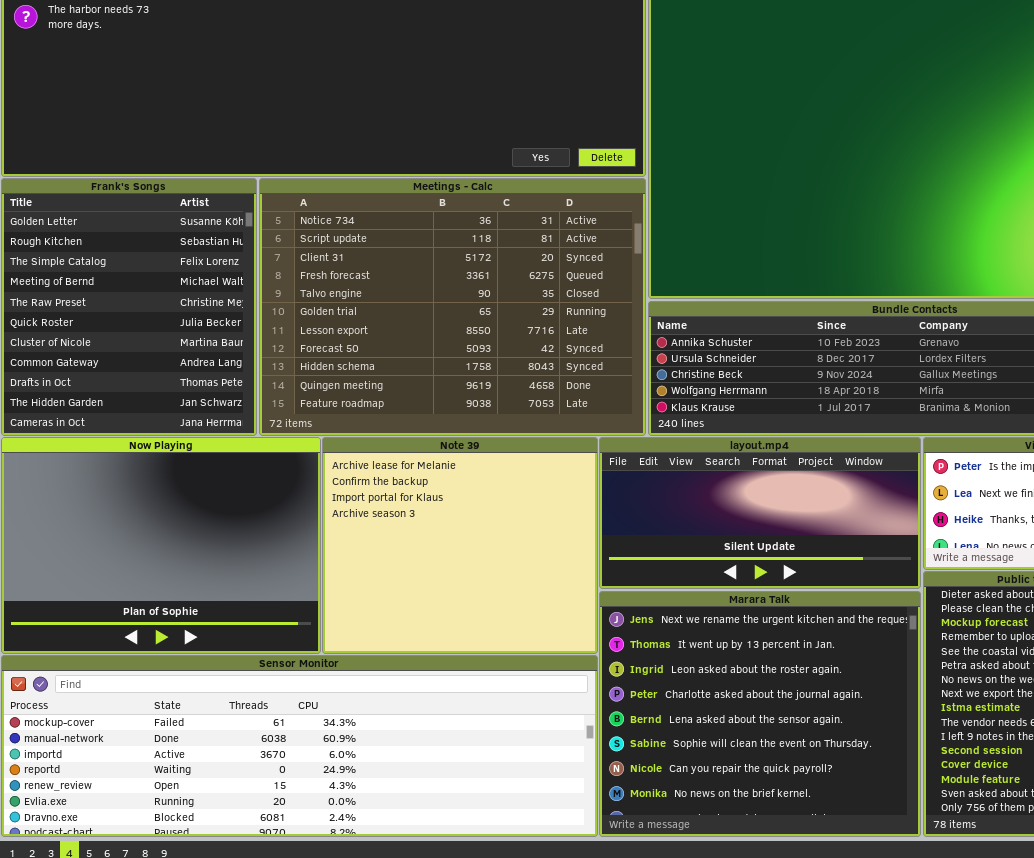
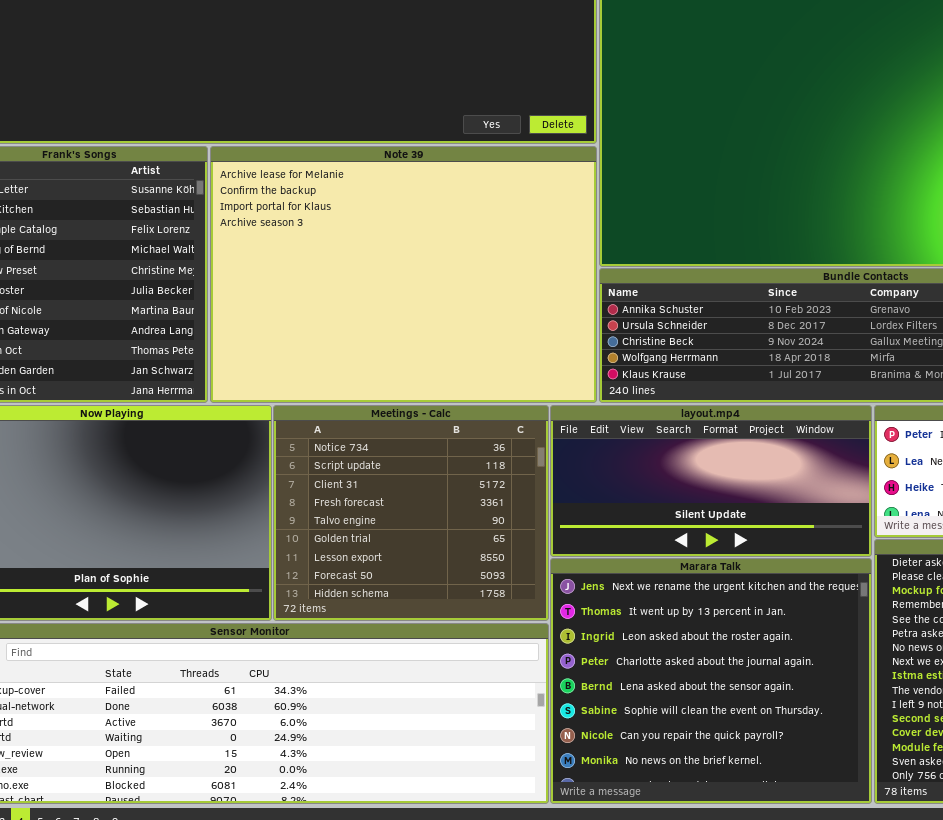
Meetings - Calc: [259,178,646,436] -> [273,405,549,621], moved, resized
Note 39: [322,437,598,654] -> [210,146,597,403], moved, resized

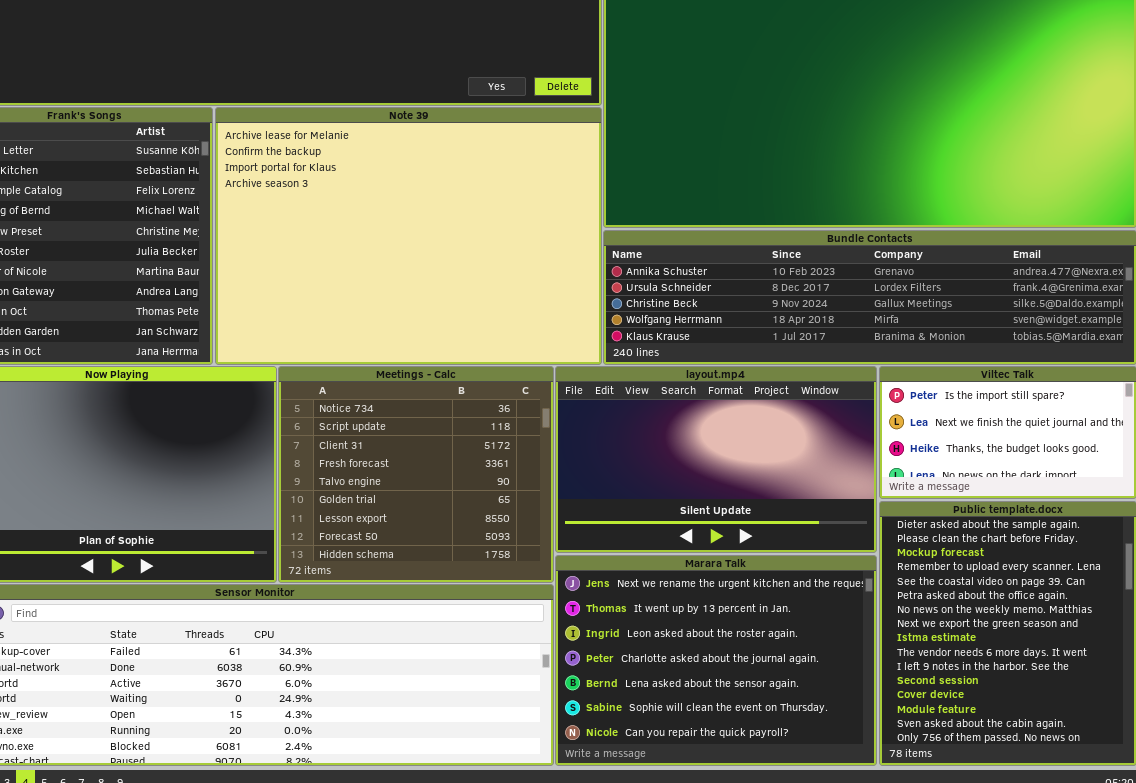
layout.mp4: [550,405,872,557] -> [555,366,877,553], resized
Marara Talk: [550,558,872,804] -> [555,555,877,766], resized

